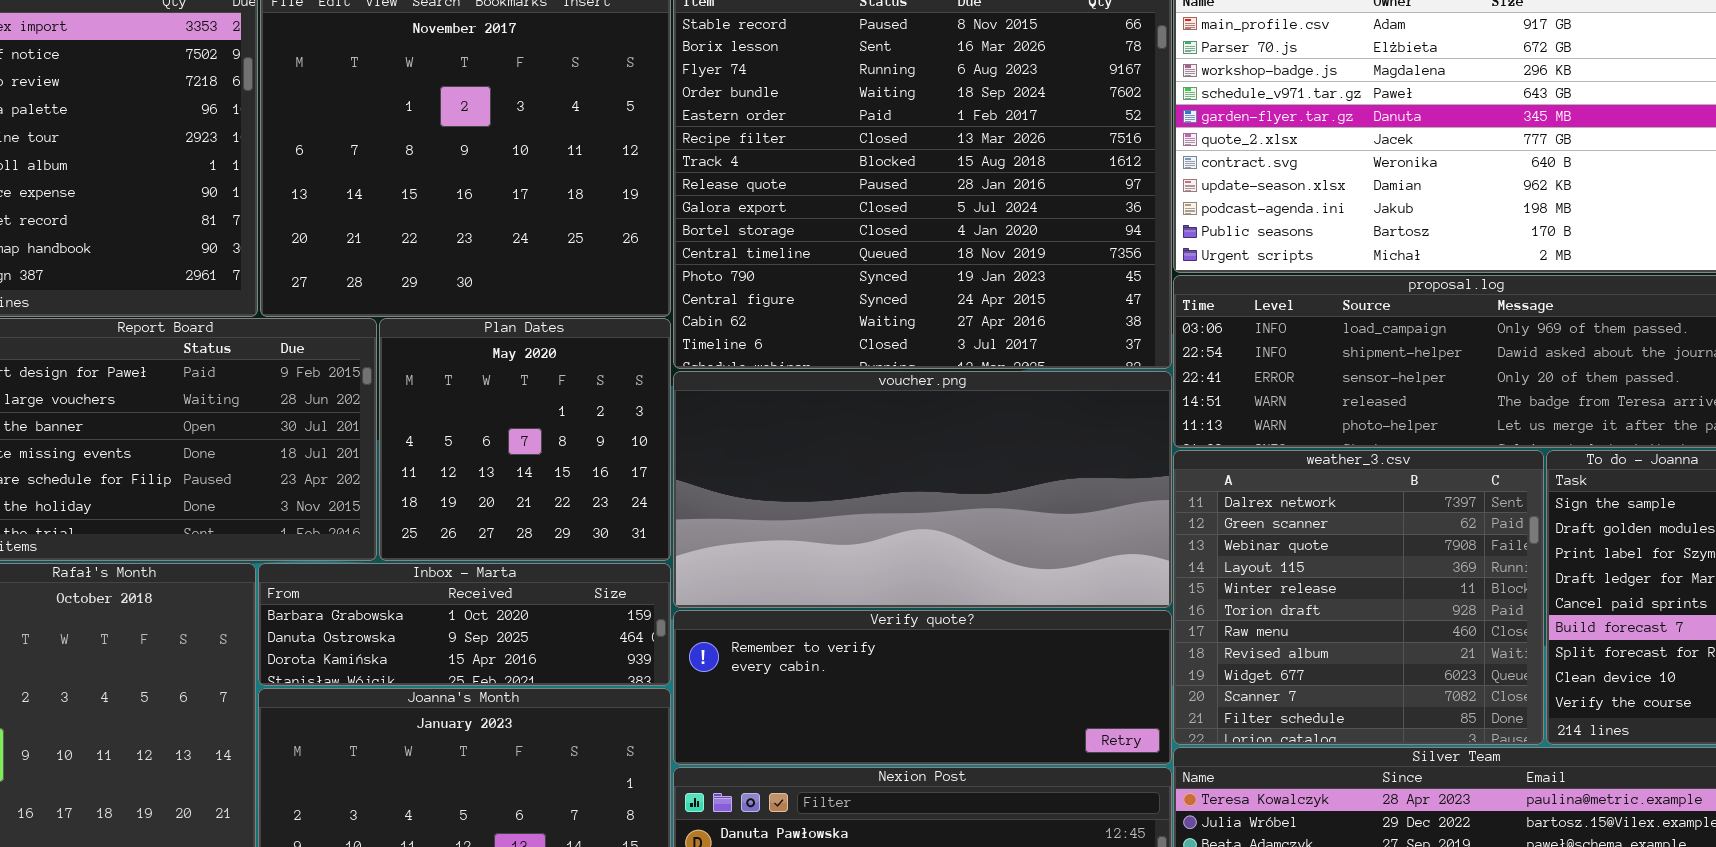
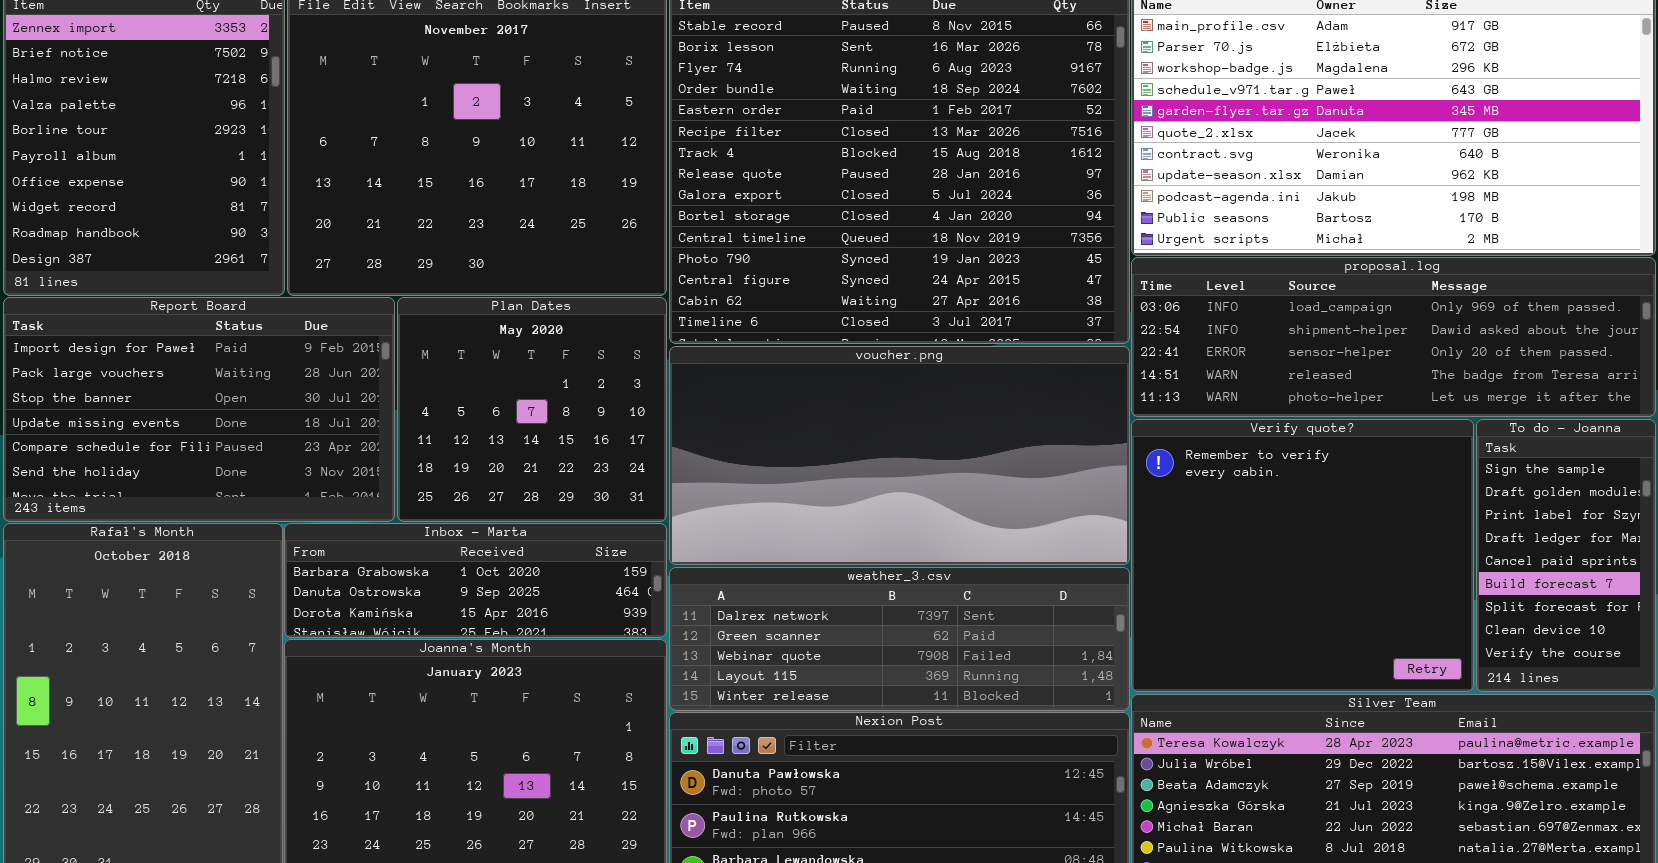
weather_3.csv: [1173,450,1544,745] -> [669,567,1130,711], moved, resized
Verify quote?: [673,610,1172,765] -> [1131,419,1474,692], moved, resized

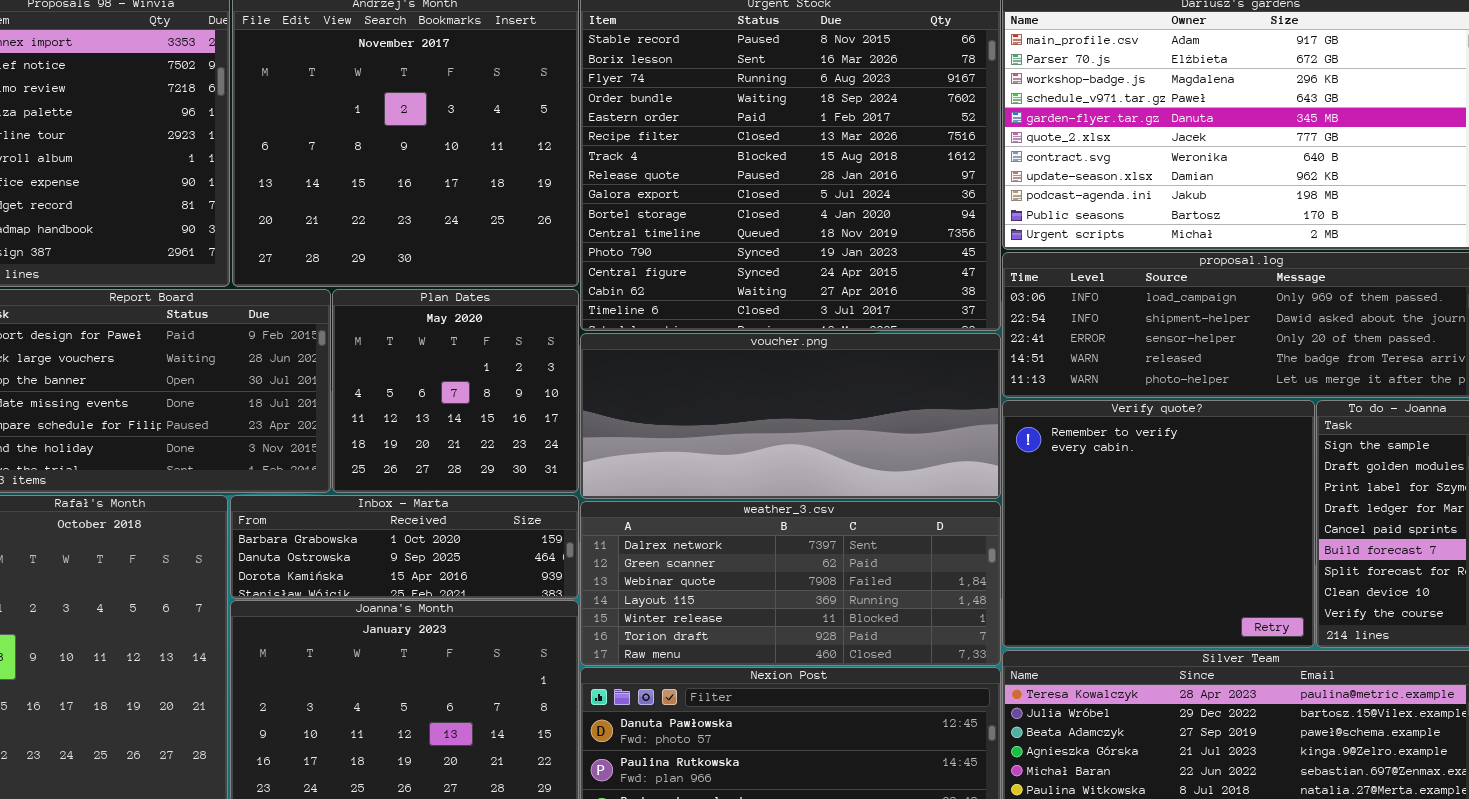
voucher.png: [669,346,1130,565] -> [580,333,1001,499], resized
weather_3.csv: [669,567,1130,711] -> [580,501,1001,666], resized

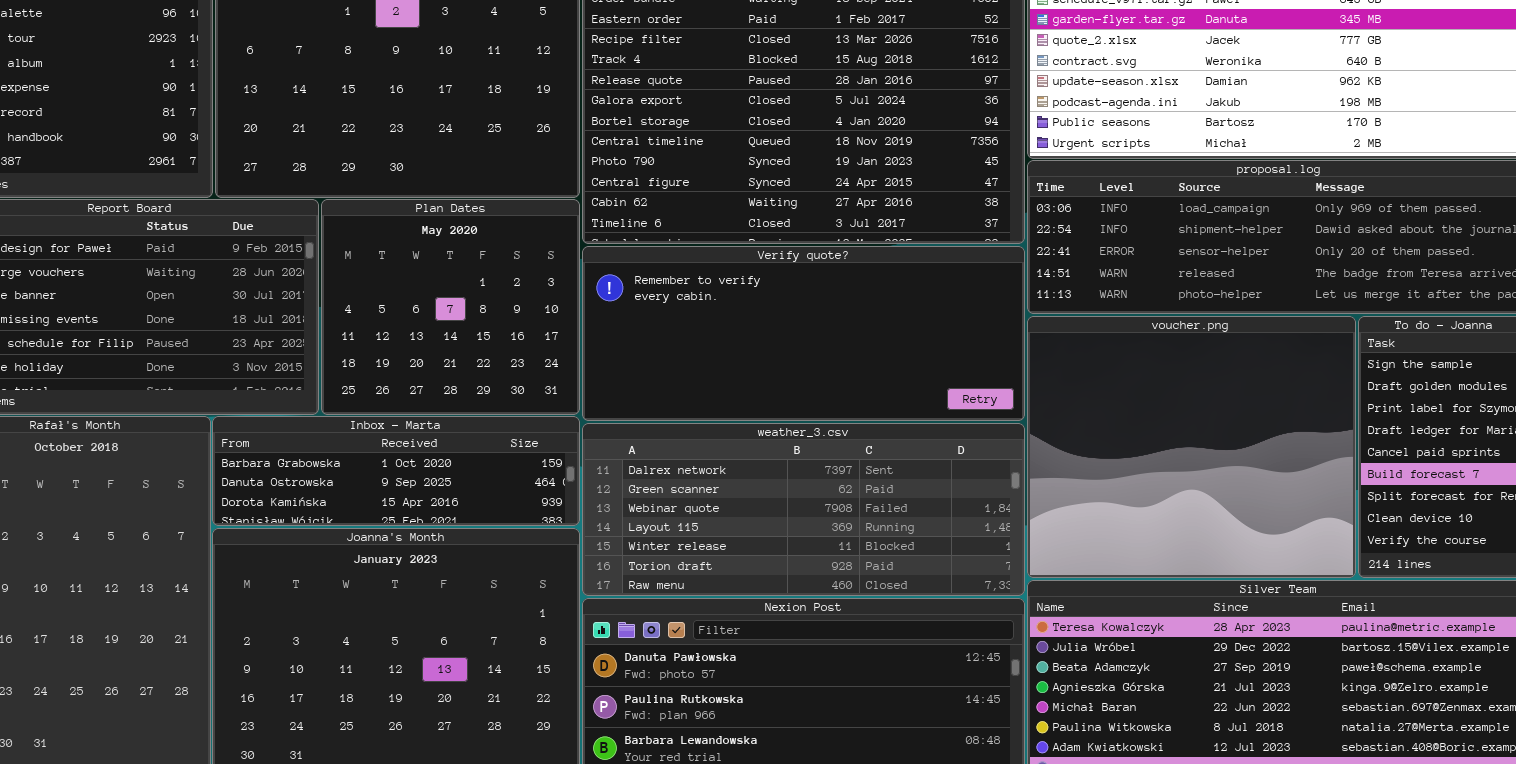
voucher.png: [580,333,1001,499] -> [1027,316,1356,578], moved, resized
Verify quote?: [1002,400,1315,648] -> [582,246,1025,421], moved, resized

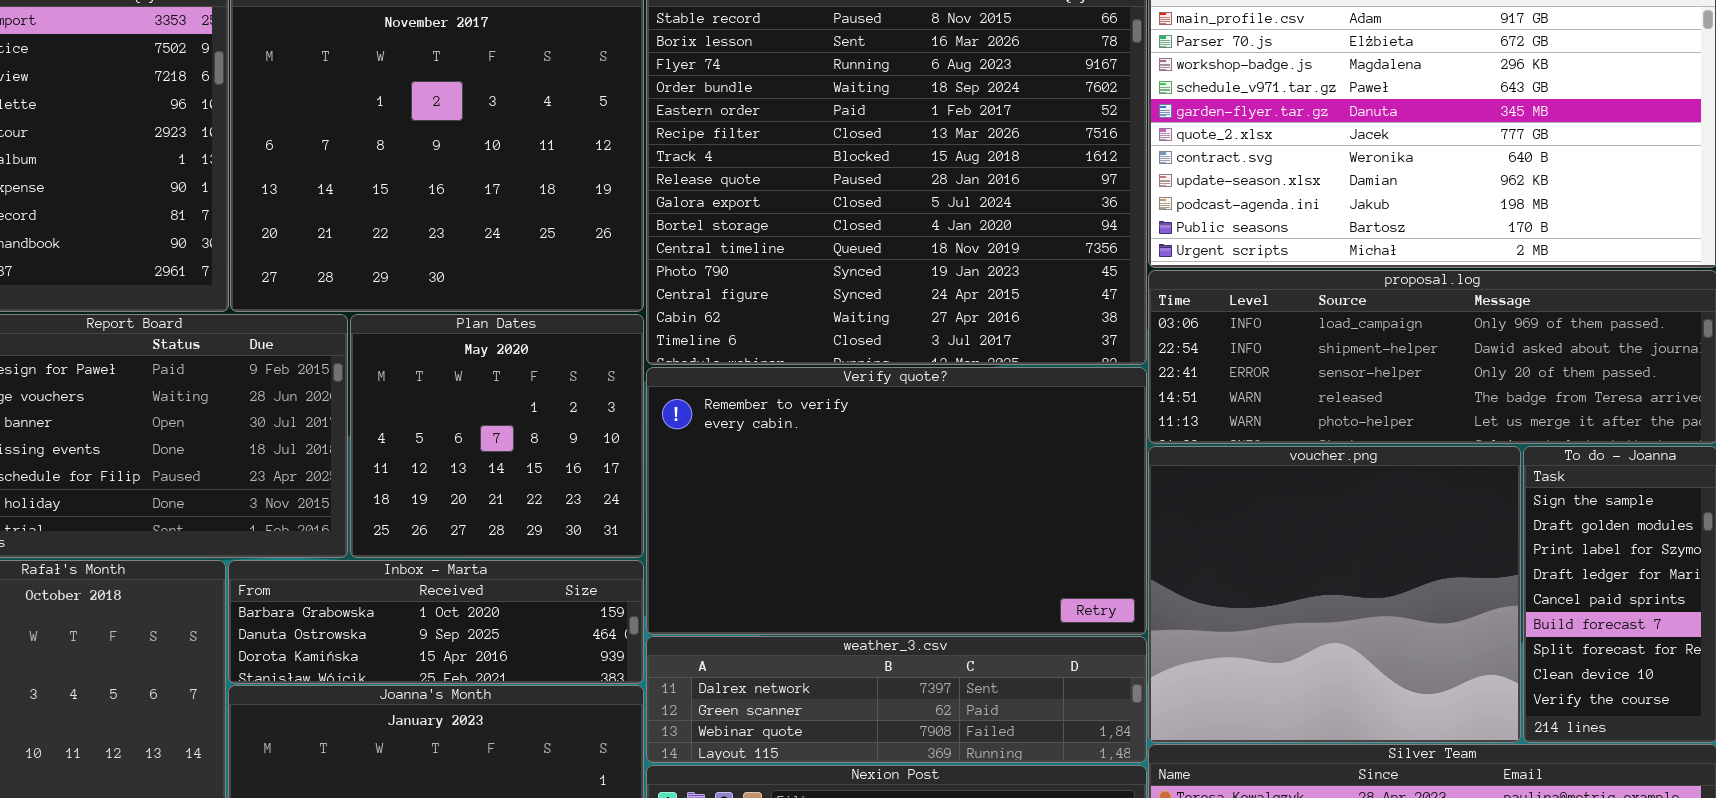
Verify quote?: [582,246,1025,421] -> [646,367,1147,635], resized
weather_3.csv: [582,423,1025,596] -> [646,636,1147,763], resized

